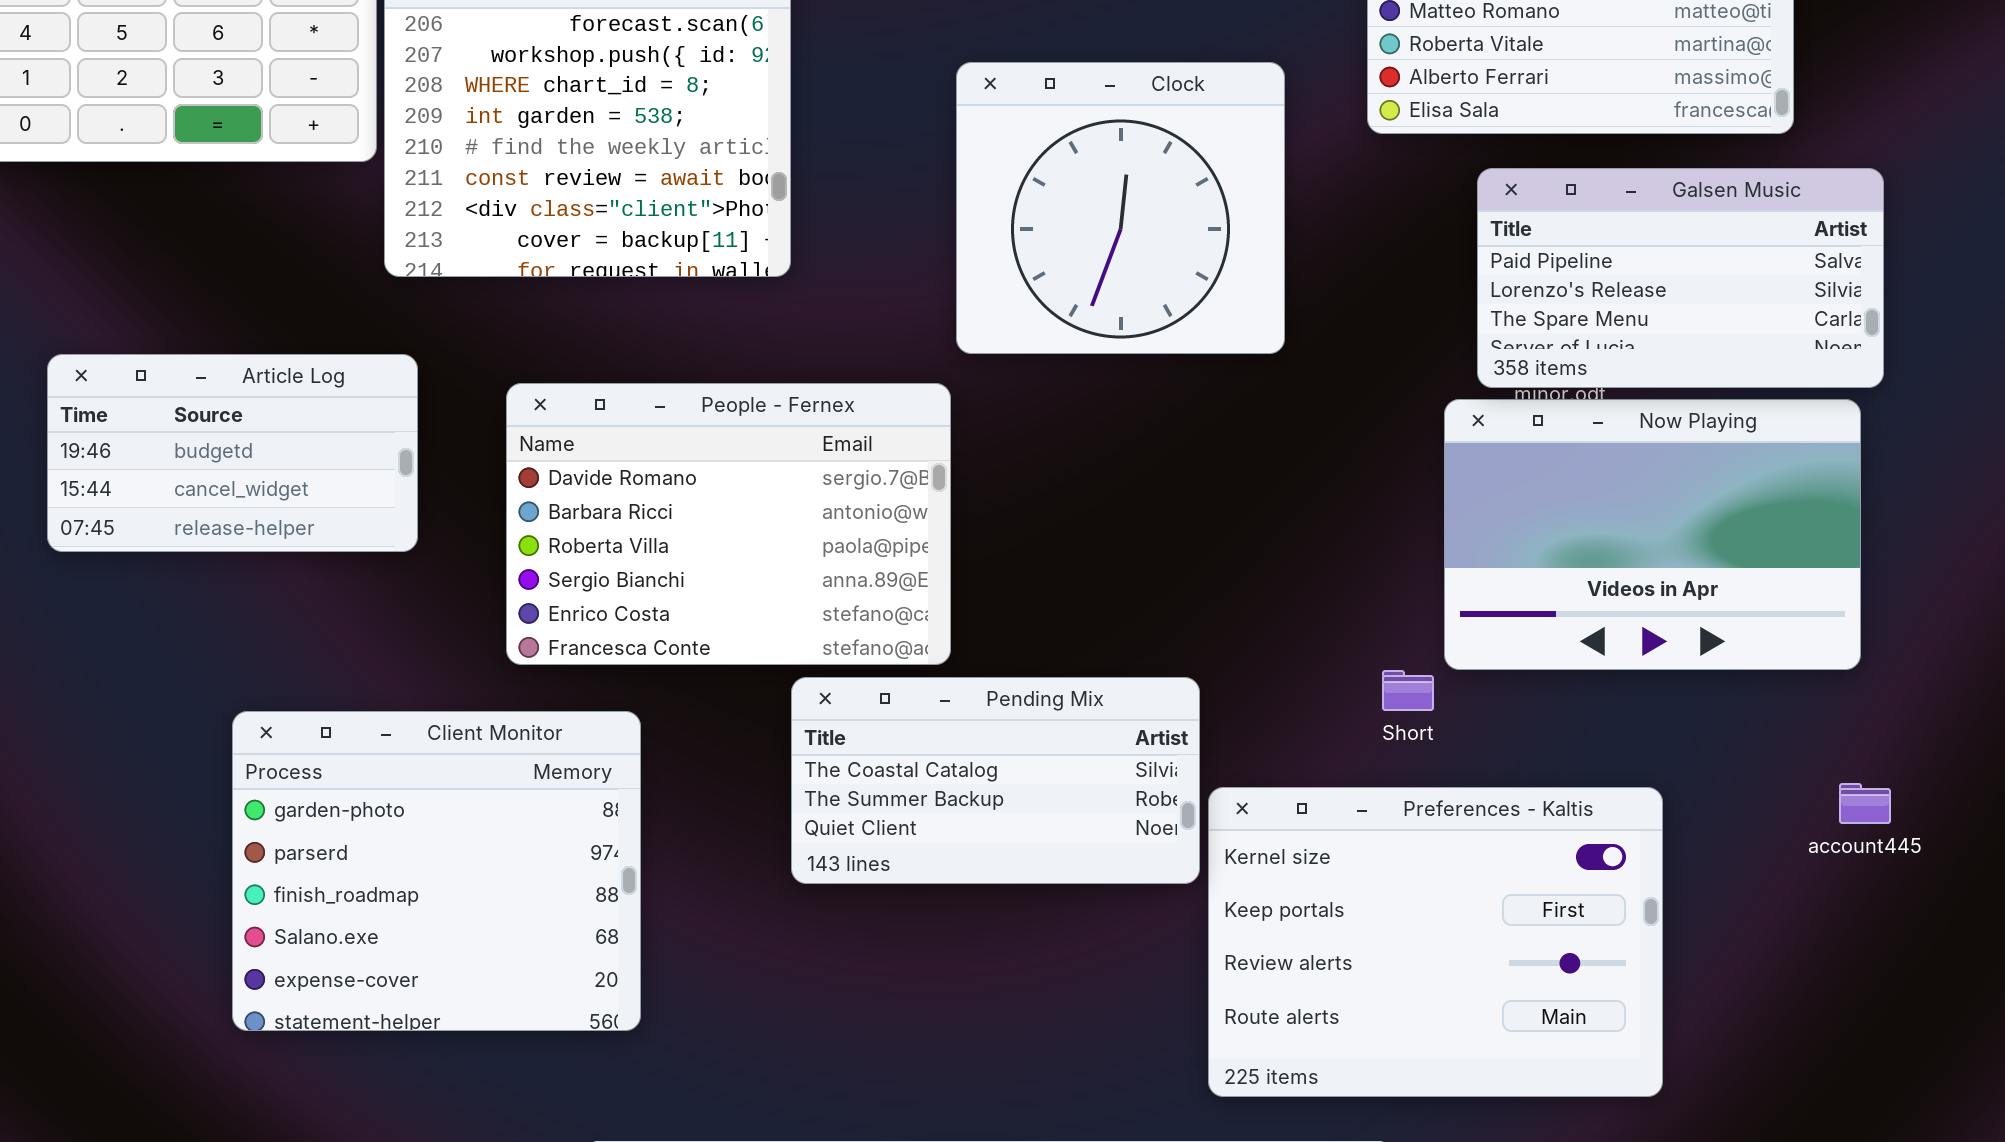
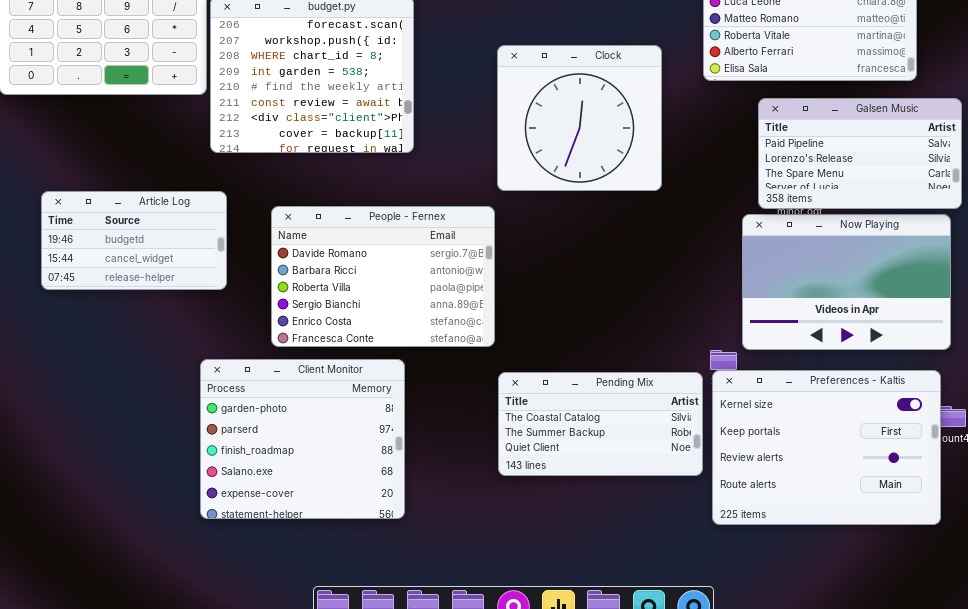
Pending Mix: [791,677,1200,884] -> [498,372,703,476], moved
Client Monitor: [232,711,641,1031] -> [200,359,405,519], moved
Preferences - Kaltis: [1208,787,1663,1097] -> [712,370,941,525], moved

